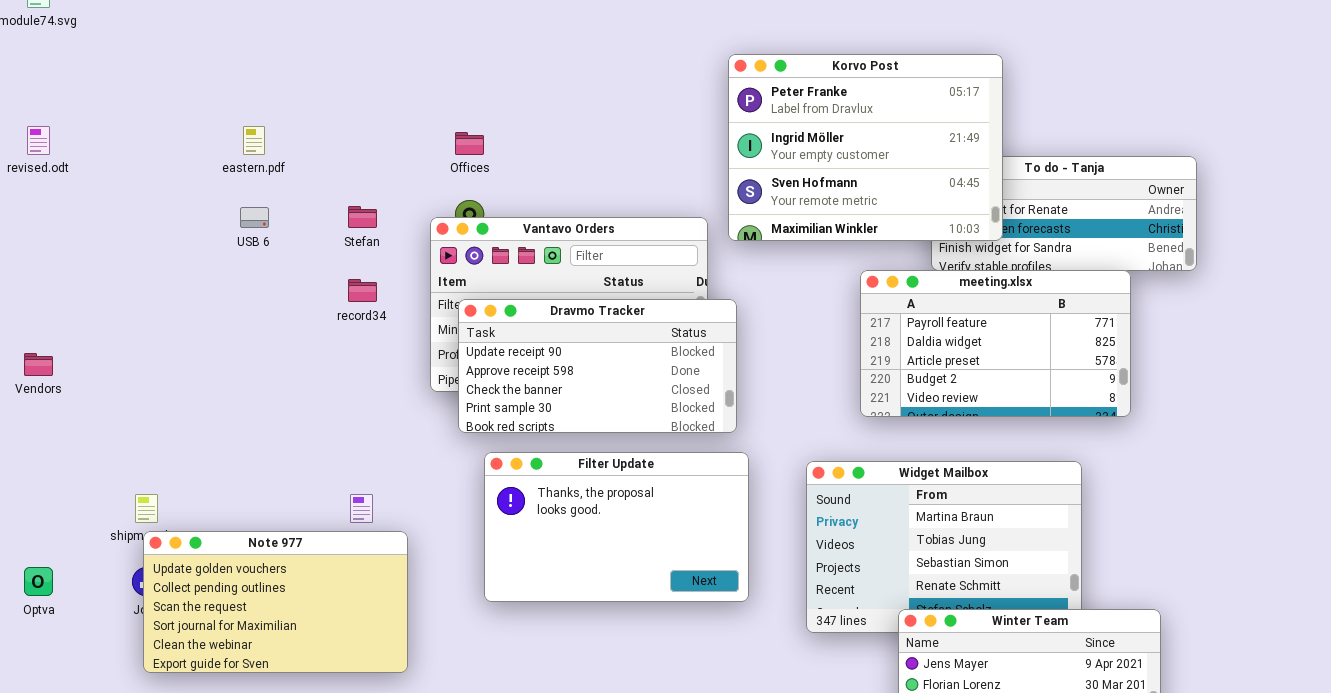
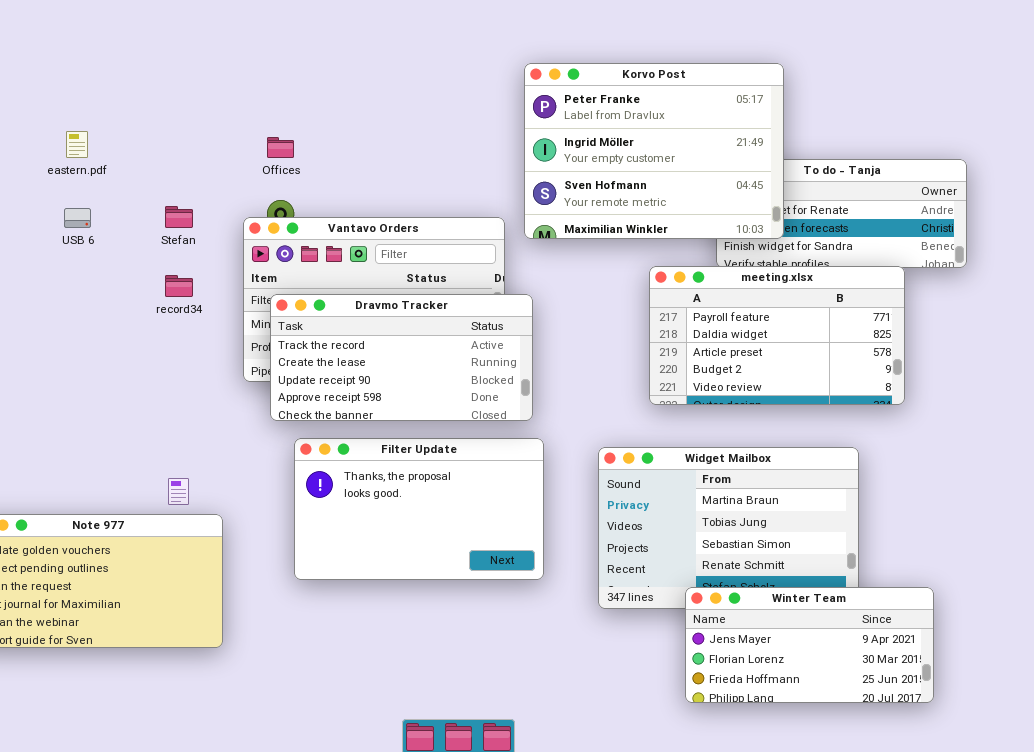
Dravmo Tracker: [458,299,737,433] -> [270,294,533,421], scrolled up 2 rows

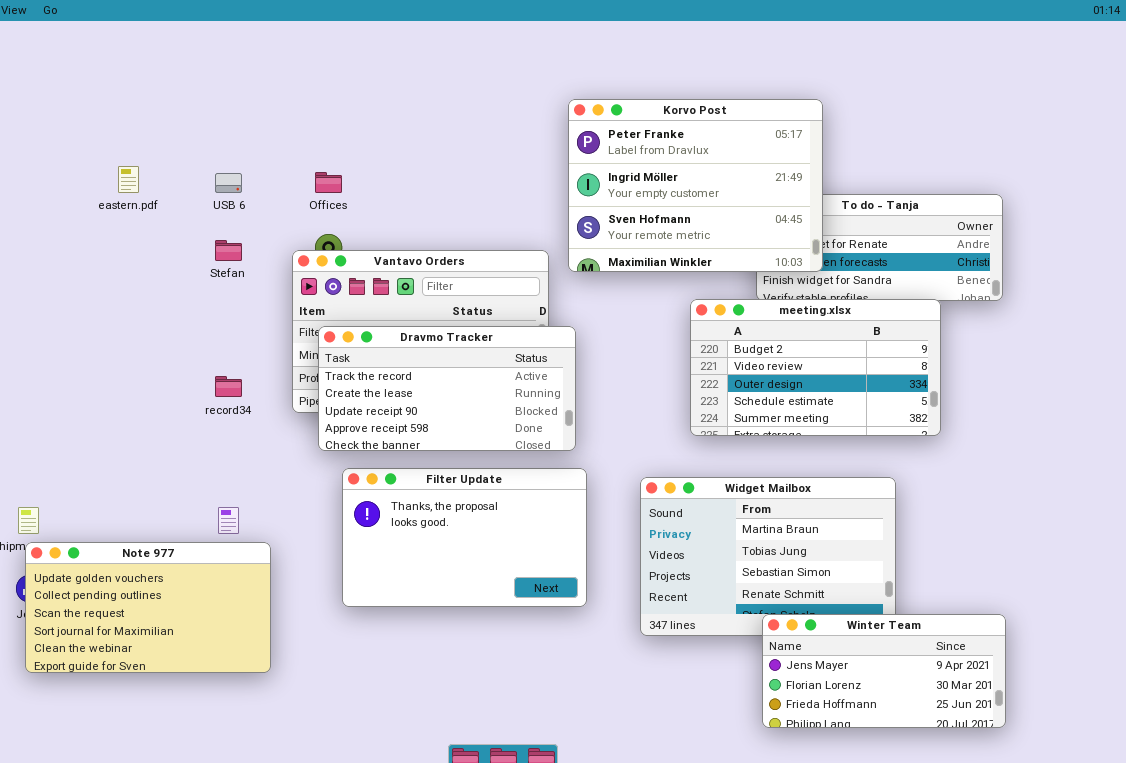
USB 6: [64,208,91,228] -> [215,173,242,193], moved
meeting.xlsx: [649,266,905,405] -> [690,299,941,436], scrolled down 3 rows
record34: [165,275,193,297] -> [215,376,242,397], moved
Winter Team: [685,587,934,703] -> [762,614,1006,728], moved

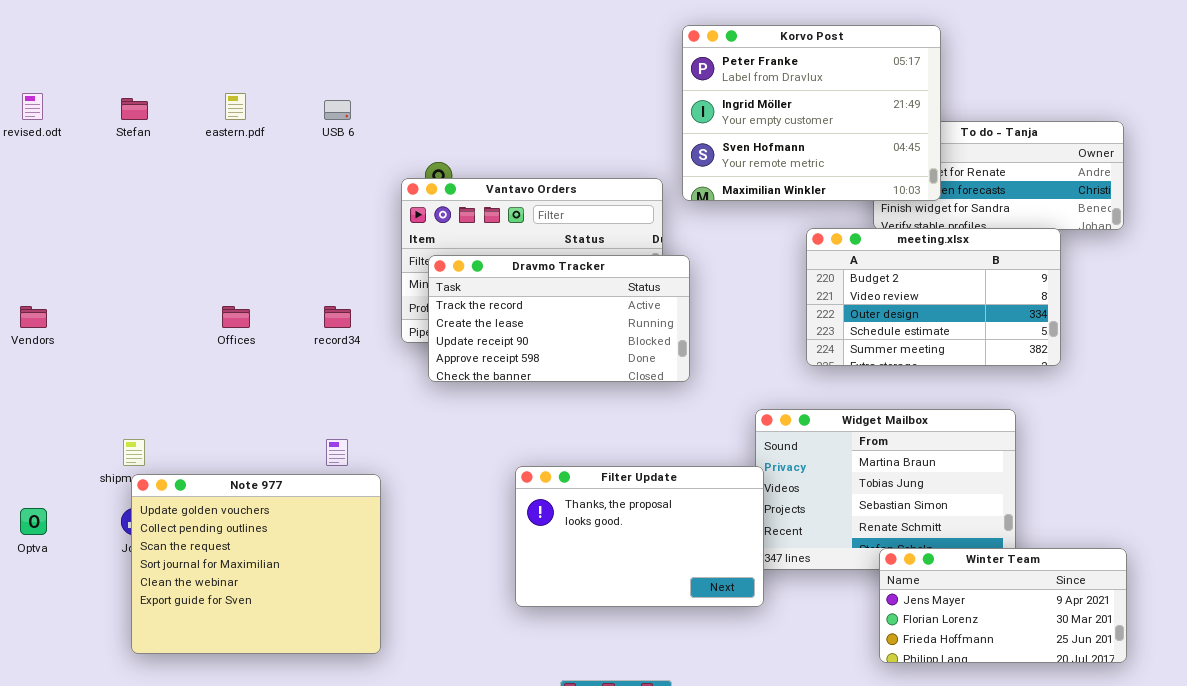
Offices: [315,172,342,193] -> [222,306,250,328], moved
Stefan: [215,240,242,261] -> [121,98,148,120], moved
Filter Update: [342,468,587,607] -> [515,466,764,607], moved
Note 977: [25,542,271,673] -> [131,474,381,654], resized

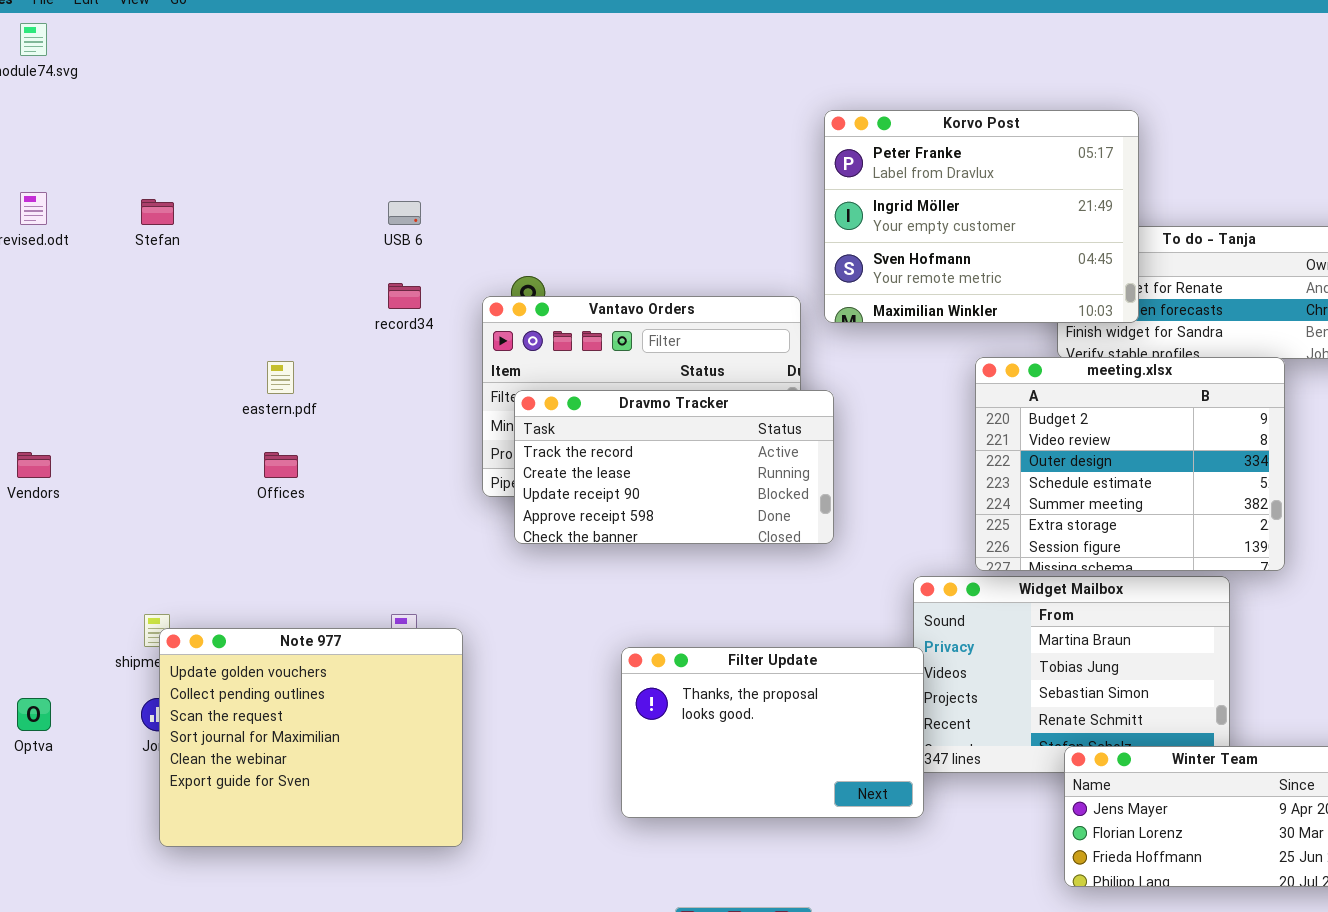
eastern.pdf: [225,93,246,120] -> [267,361,294,394], moved
meeting.xlsx: [806,228,1061,366] -> [975,357,1285,571], resized
record34: [324,306,351,328] -> [388,283,421,309], moved
Note 977: [131,474,381,654] -> [159,628,463,847], moved

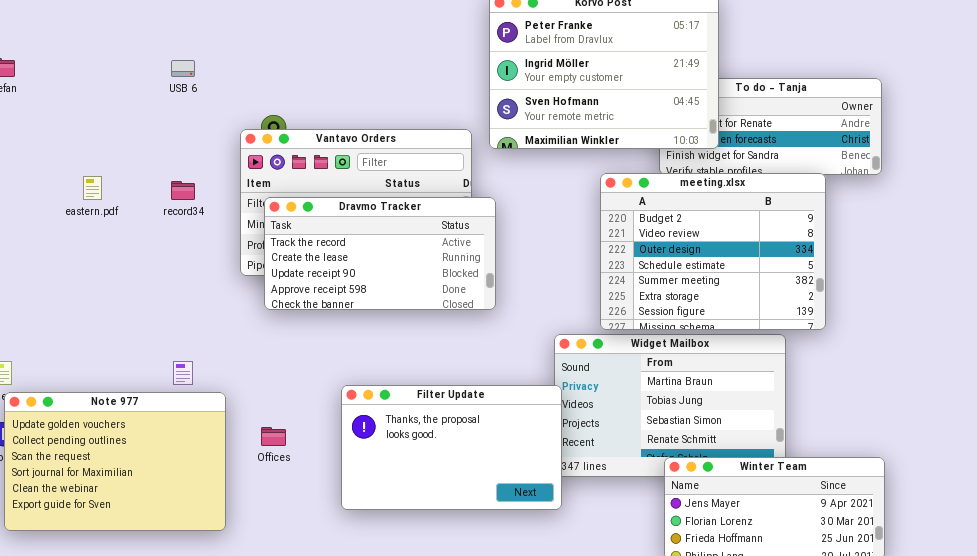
record34: [388,283,421,309] -> [171,181,195,200], moved
Offices: [264,452,298,478] -> [261,427,286,446], moved
Note 977: [159,628,463,847] -> [4,392,226,531], resized

